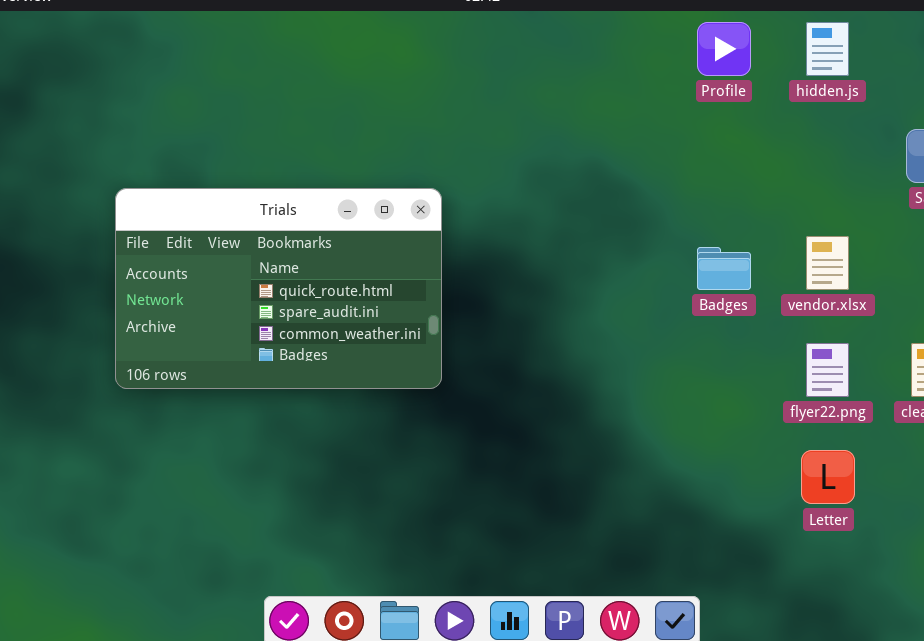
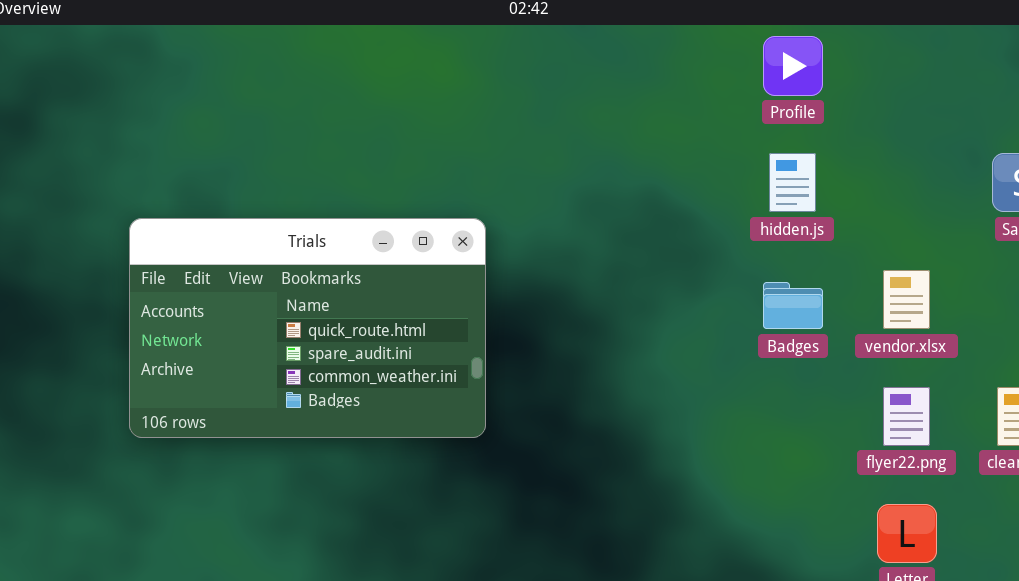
hidden.js: [806,22,849,76] -> [769,153,816,212], moved

